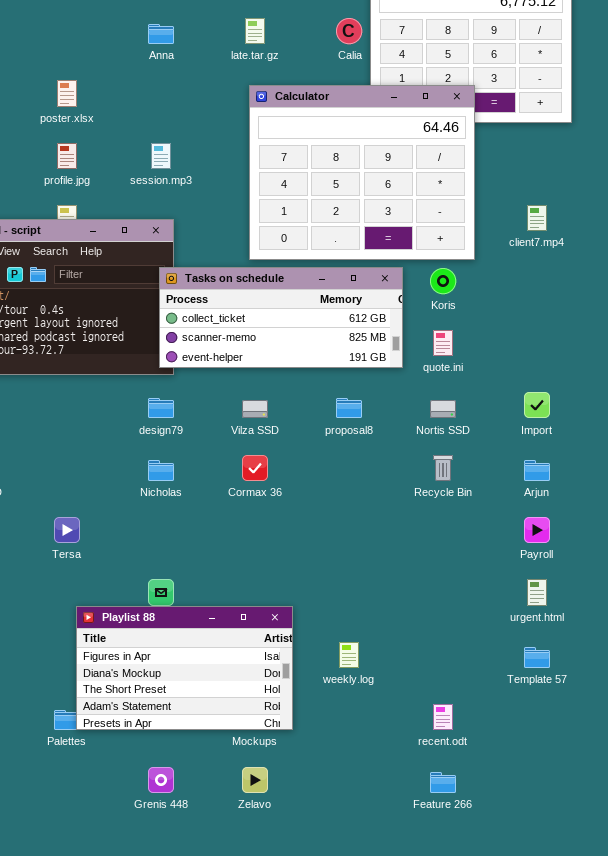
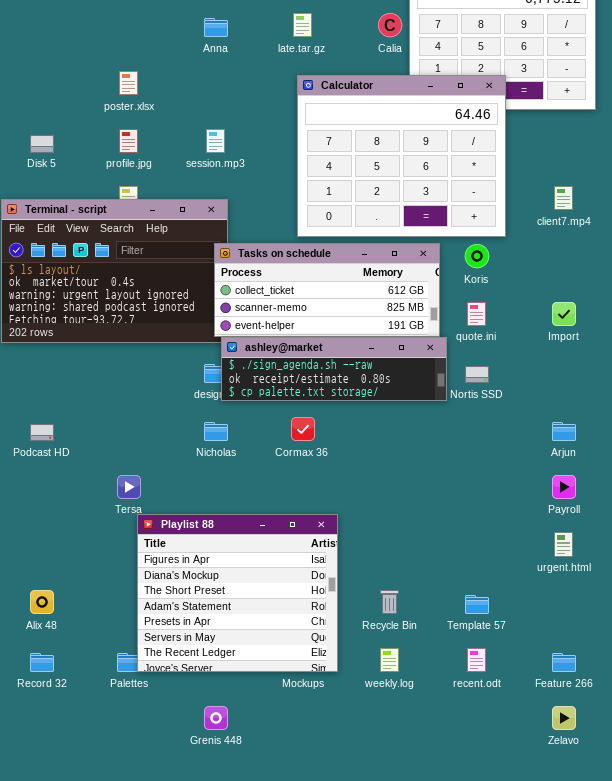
ashley@market: none -> [221,337,447,401], opened
Import: [524,392,550,418] -> [552,302,576,326], moved
Recycle Bin: [433,455,453,481] -> [380,590,399,614], moved
Playlist 88: [76,606,293,730] -> [137,514,338,672], resized
weekly.log: [339,642,359,668] -> [380,648,399,672], moved
Template 57: [524,647,550,668] -> [465,595,489,614], moved
Zelavo: [242,767,268,793] -> [552,706,576,730], moved
Feature 266: [430,772,456,793] -> [552,653,576,672], moved

